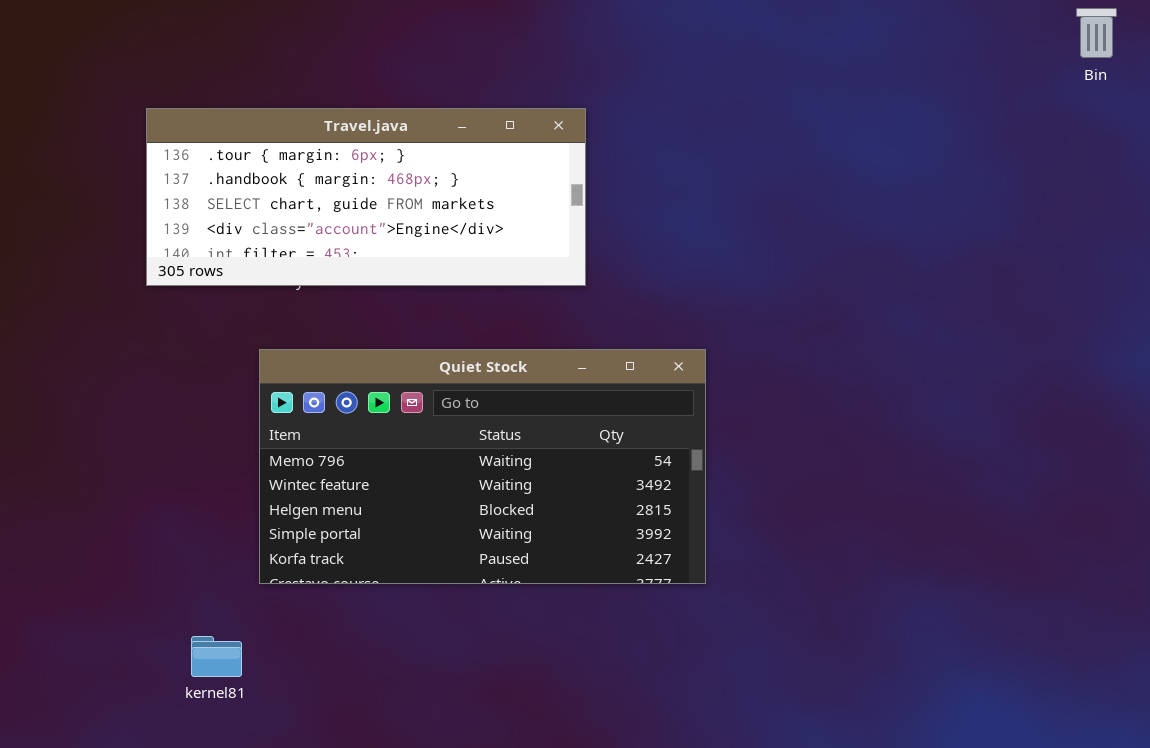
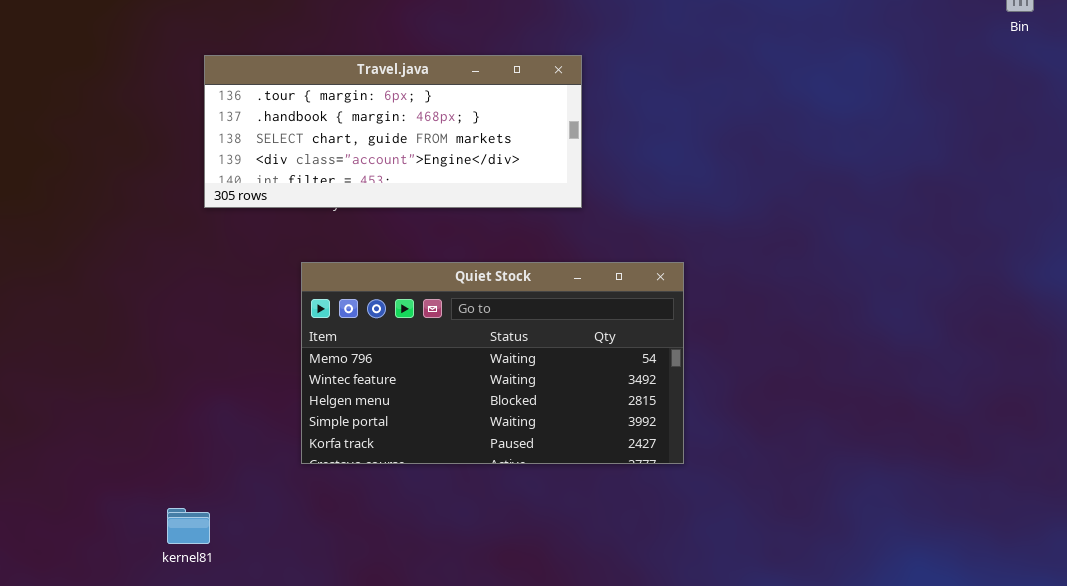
kernel81: [191,636,242,677] -> [167,508,210,544], moved

